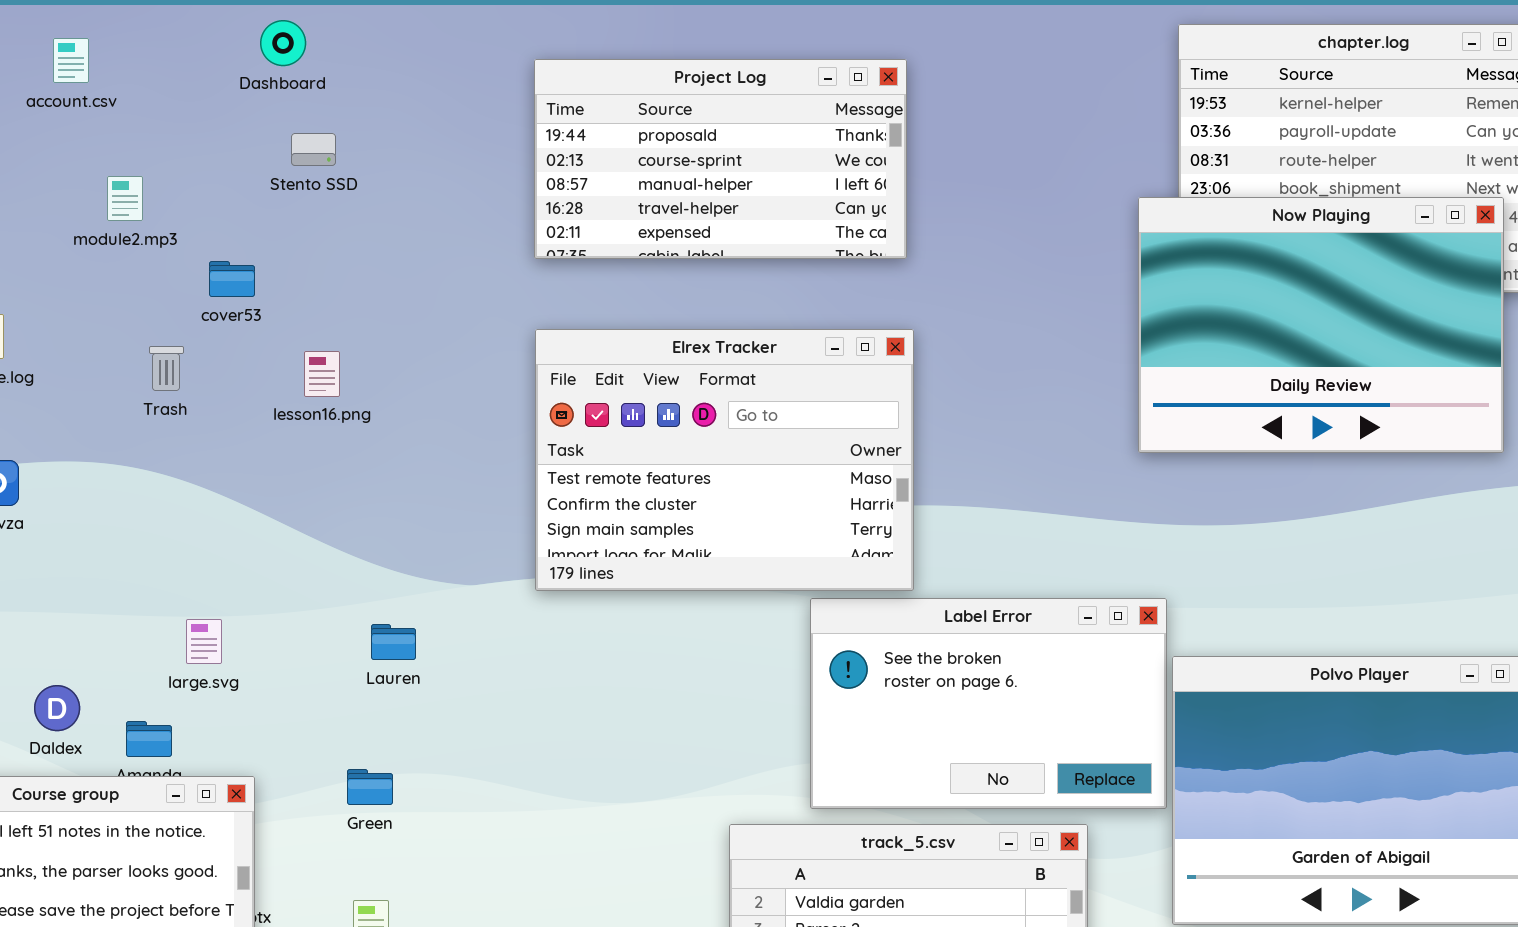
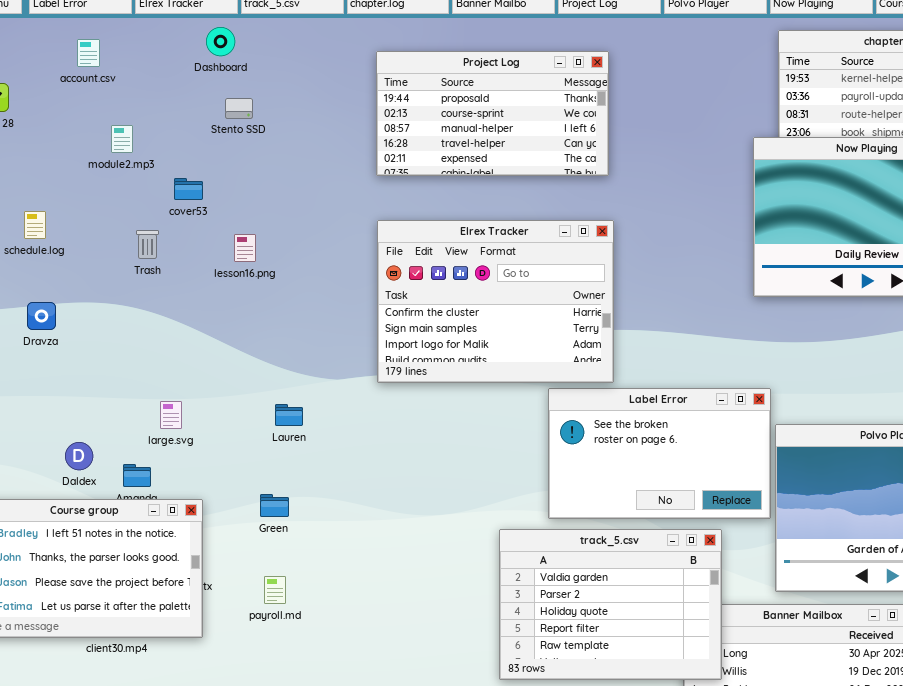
Elrex Tracker: [535,329,914,591] -> [377,220,614,383], scrolled down 1 row

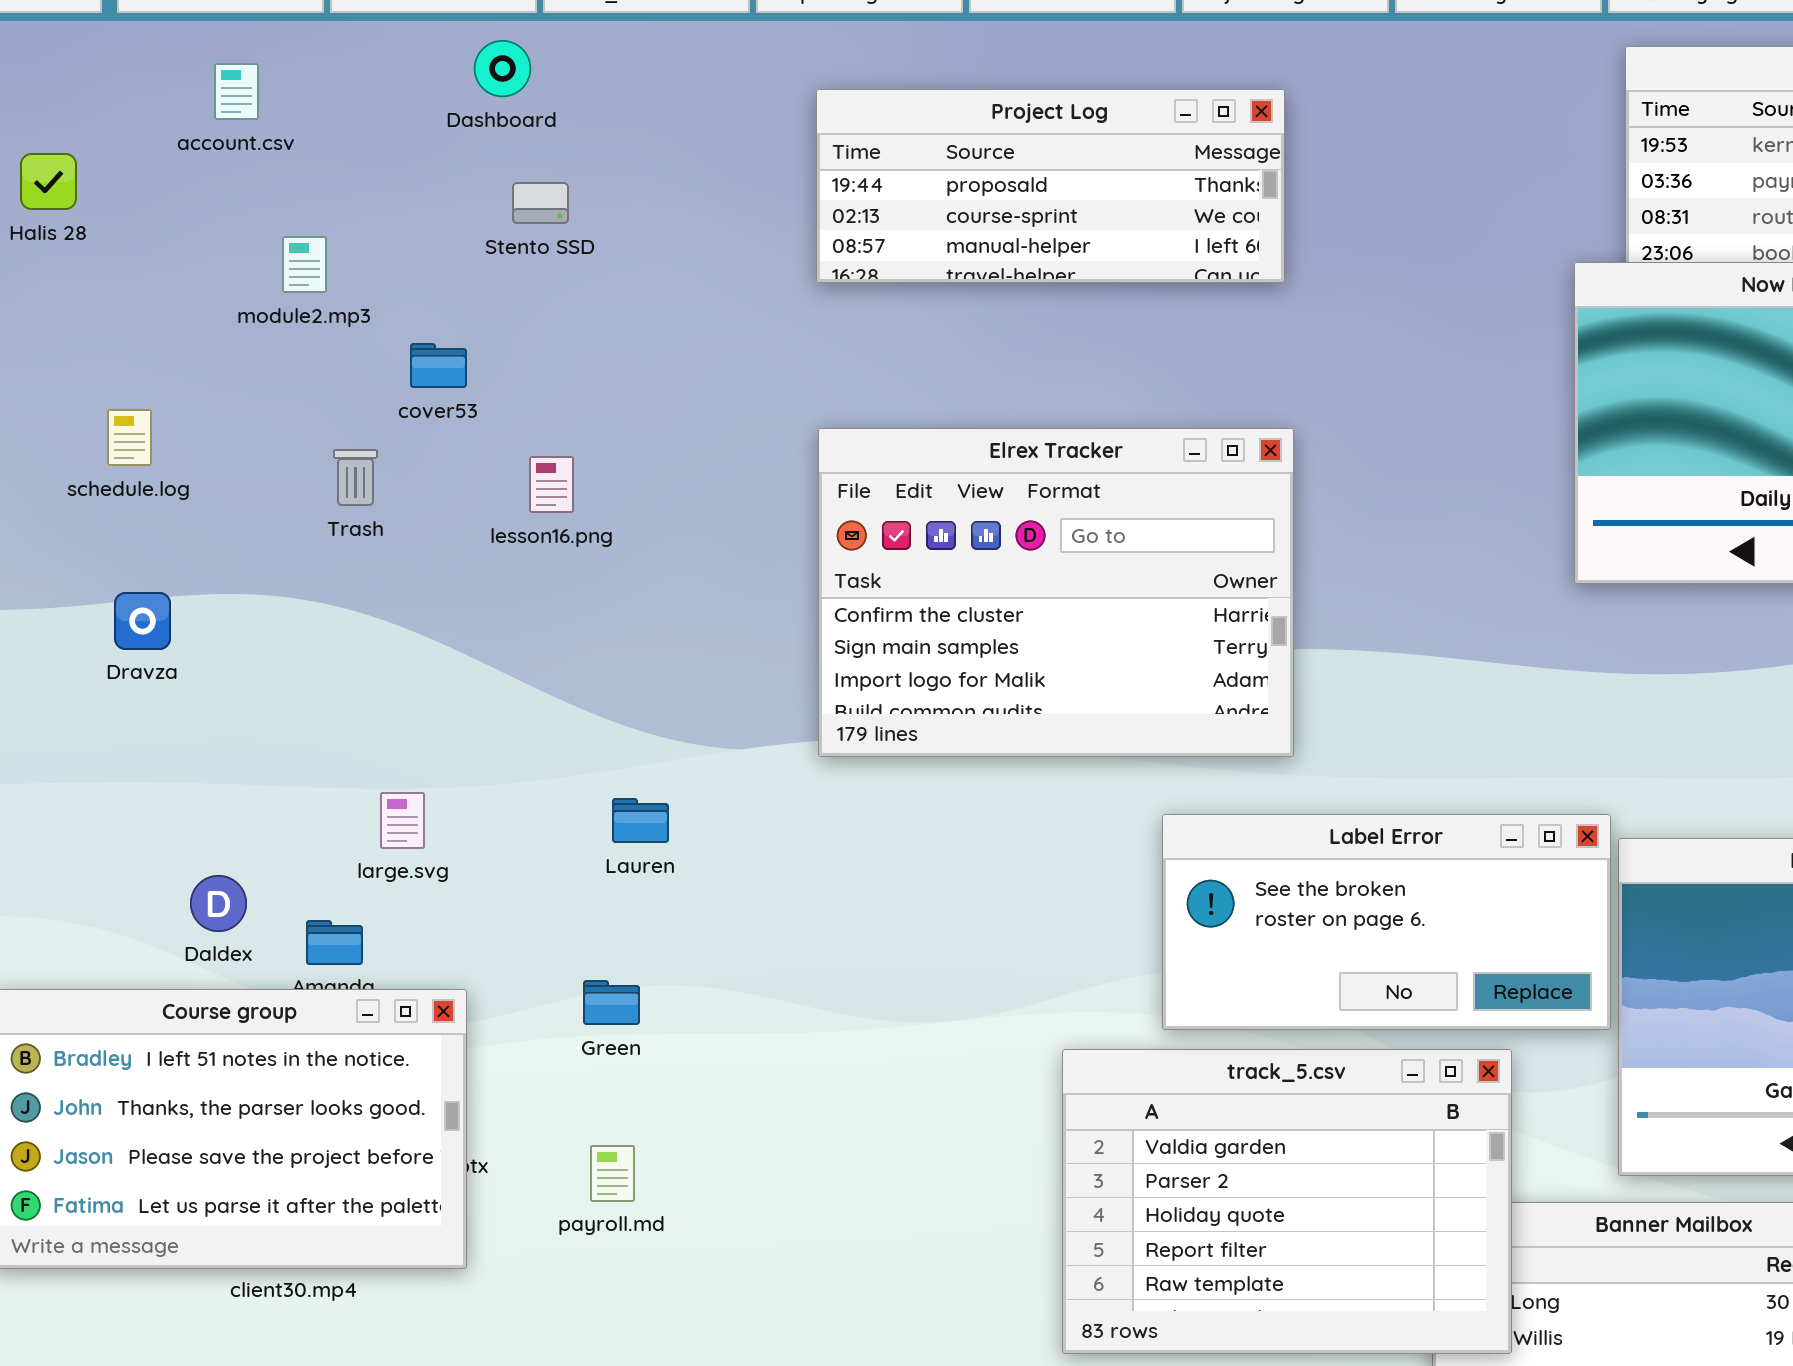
Project Log: [376,51,609,176] -> [816,89,1285,283], resized
Label Error: [548,388,771,519] -> [1162,814,1611,1030], resized

